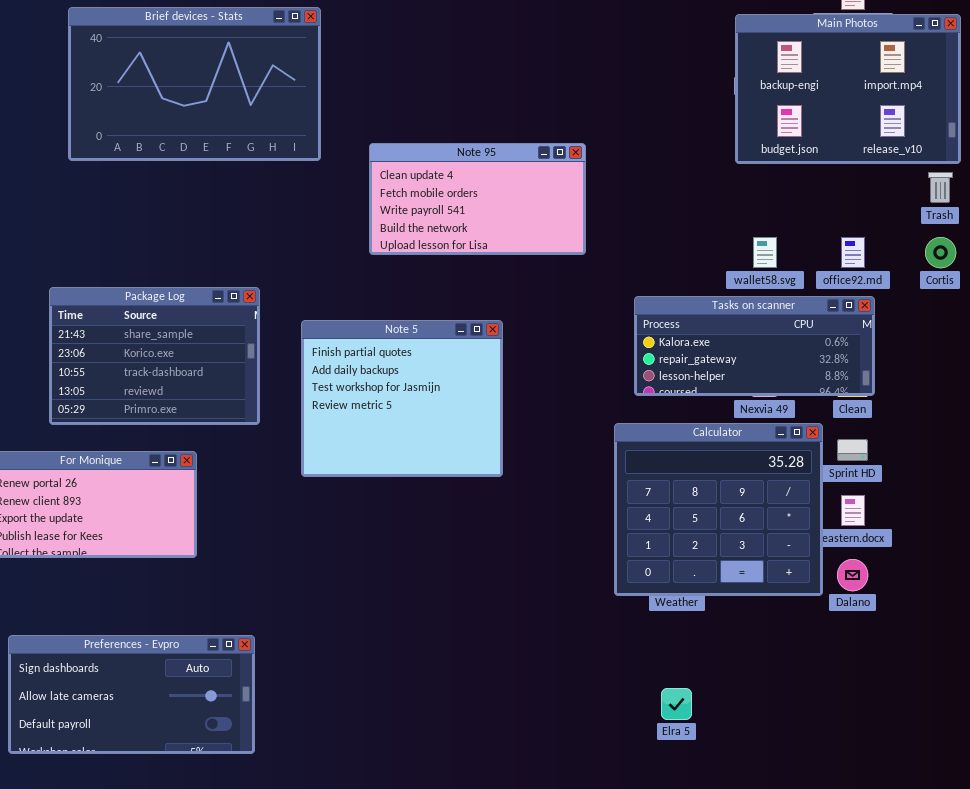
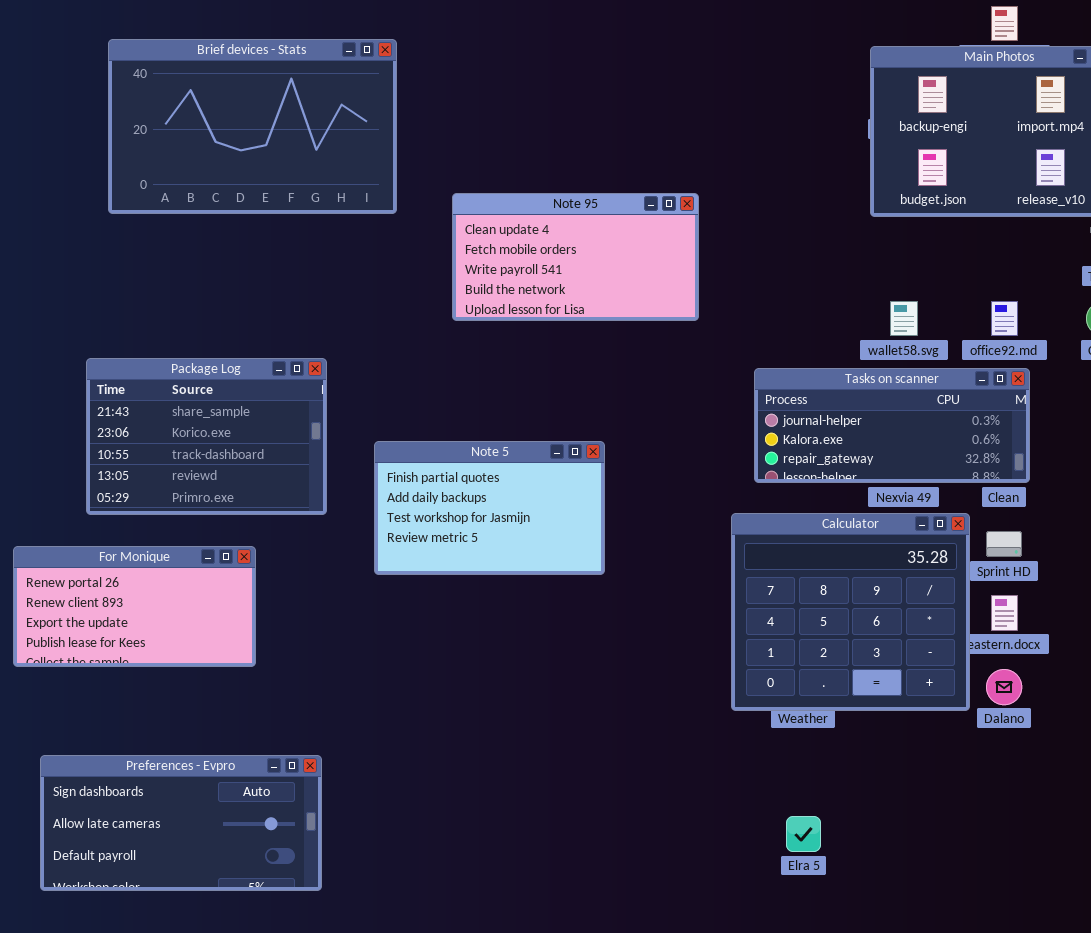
Tasks on scanner: [634,296,875,396] -> [754,368,1030,483], scrolled up 1 row
Note 5: [301,320,503,477] -> [374,441,605,575], resized

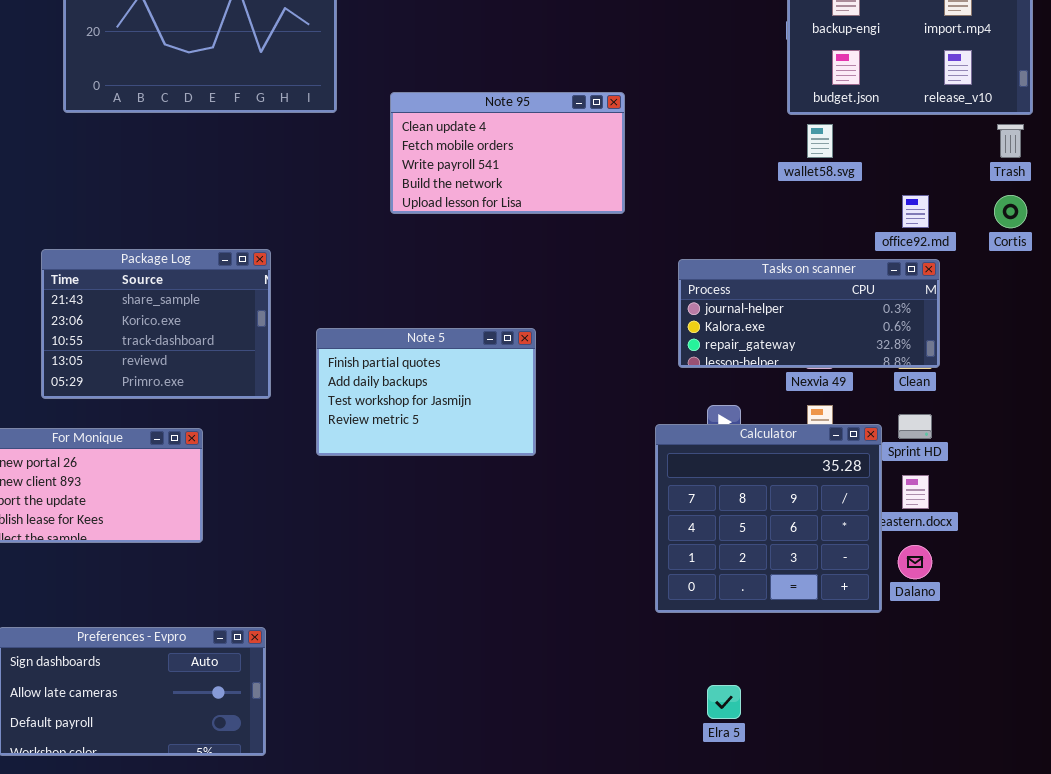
wallet58.svg: [890,301,918,336] -> [807,124,833,158], moved
Calculator: [731,513,970,711] -> [655,424,882,613], moved

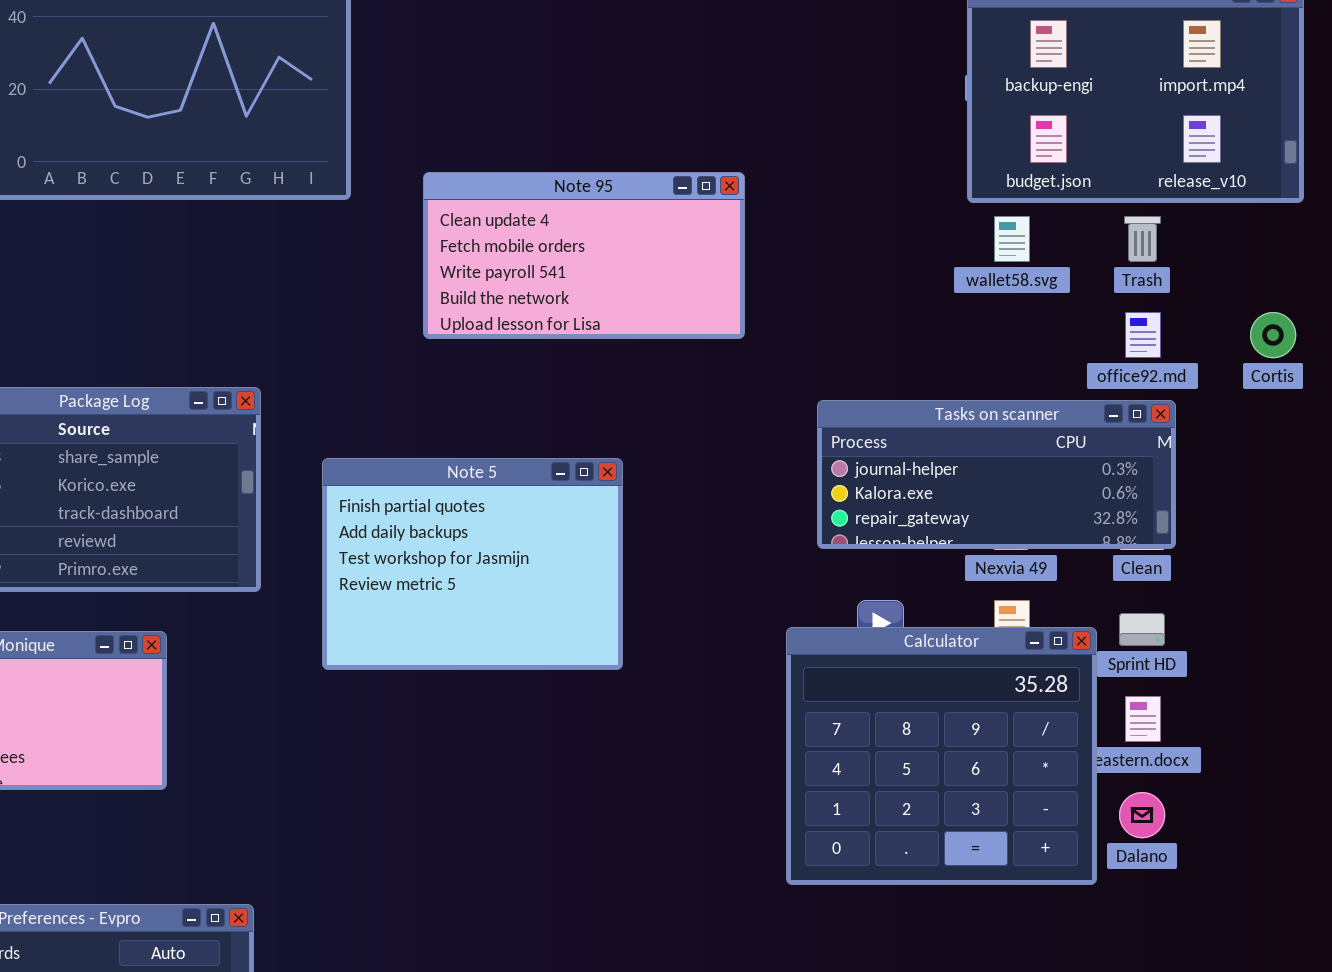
Trash: [997,124,1024,158] -> [1124,216,1161,262], moved
Note 5: [316,328,536,456] -> [322,458,623,670], resized

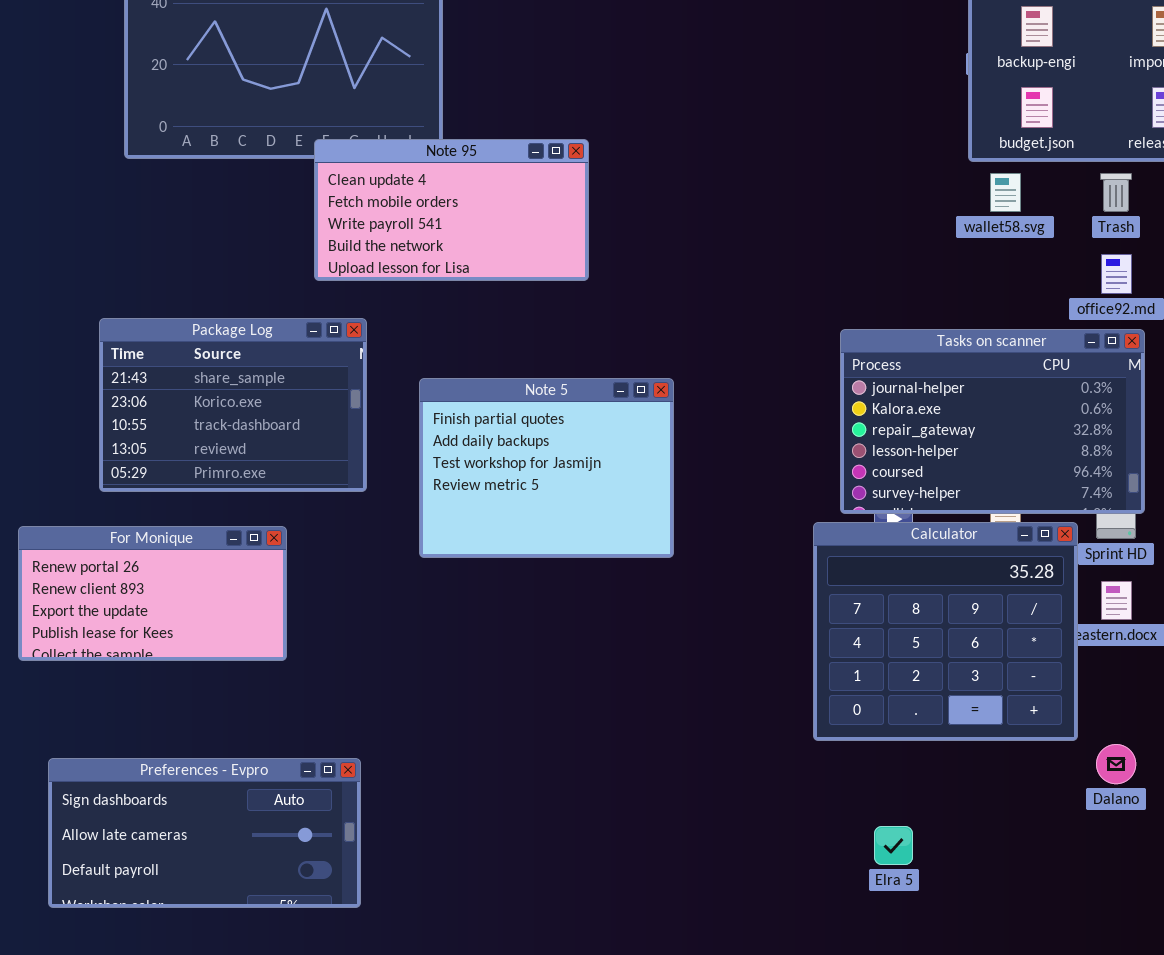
Note 95: [423,172,745,339] -> [314,139,589,281], moved
Tasks on scanner: [817,400,1176,549] -> [840,329,1145,514], resized
Dalano: [1119,792,1165,838] -> [1096,744,1136,784], moved

